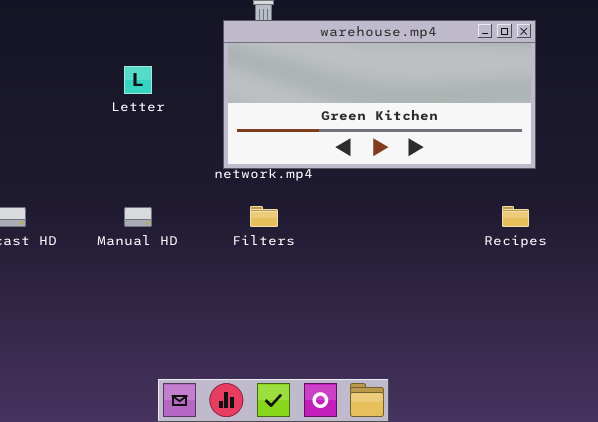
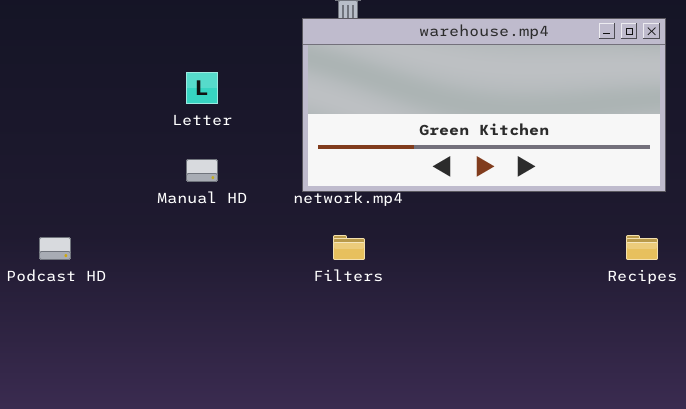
Manual HD: [124,207,152,227] -> [186,159,218,182], moved

